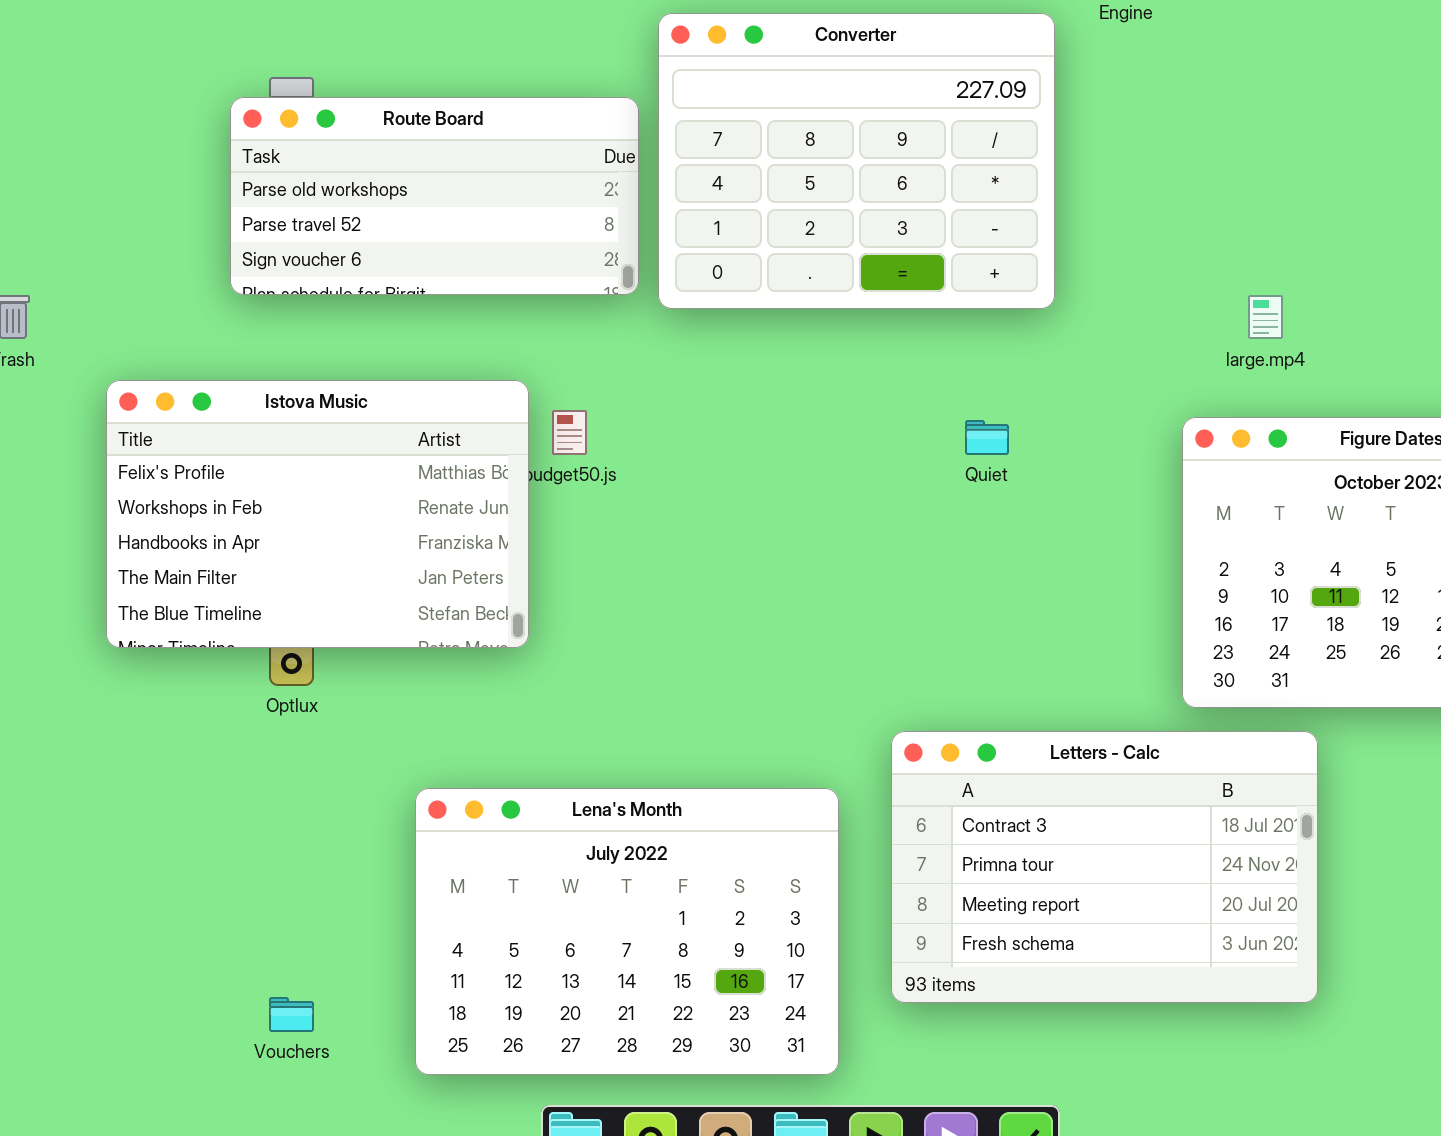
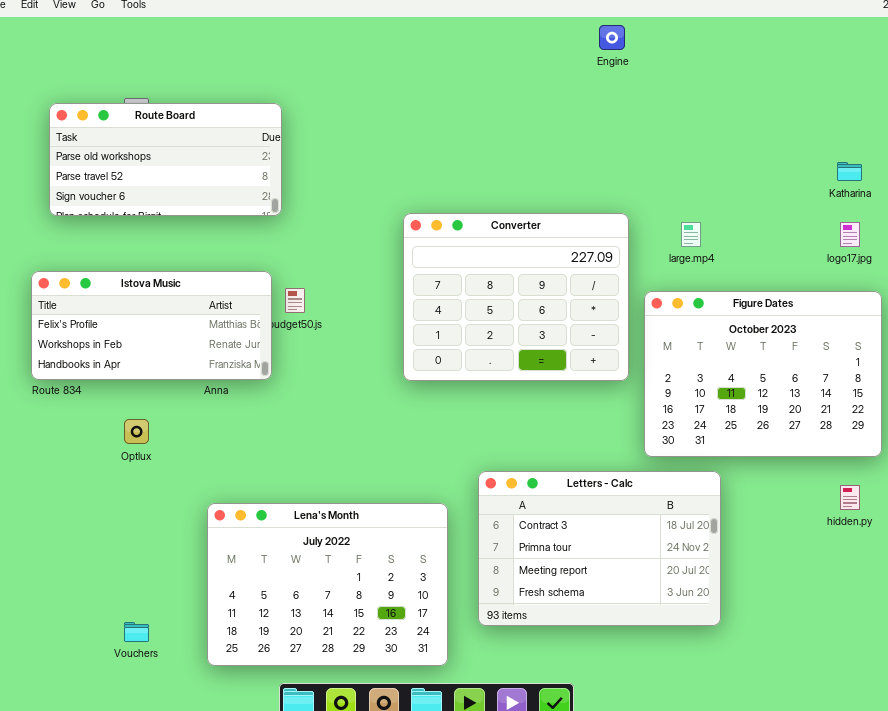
Converter: [658,13,1055,309] -> [403,213,629,381], moved
Route Board: [230,97,639,295] -> [49,103,282,216], moved
Istova Music: [106,380,529,648] -> [31,271,272,380], resized

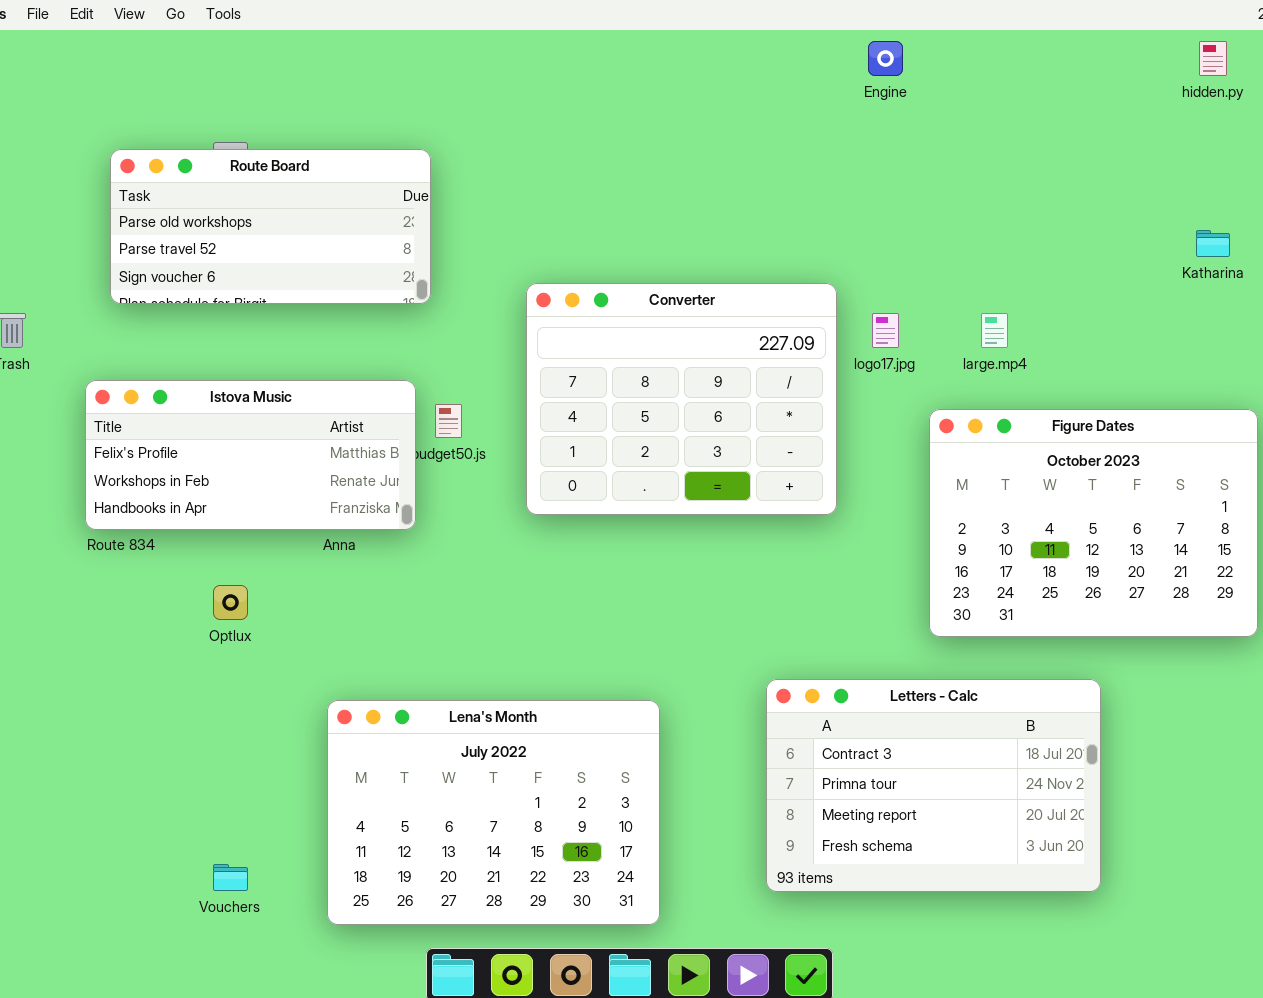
Converter: [403,213,629,381] -> [526,283,837,515], moved
logo17.jpg: [840,222,860,247] -> [872,313,899,348], moved
Letters - Calc: [478,471,721,626] -> [766,679,1101,892], moved
hidden.py: [840,485,860,510] -> [1199,41,1227,76], moved

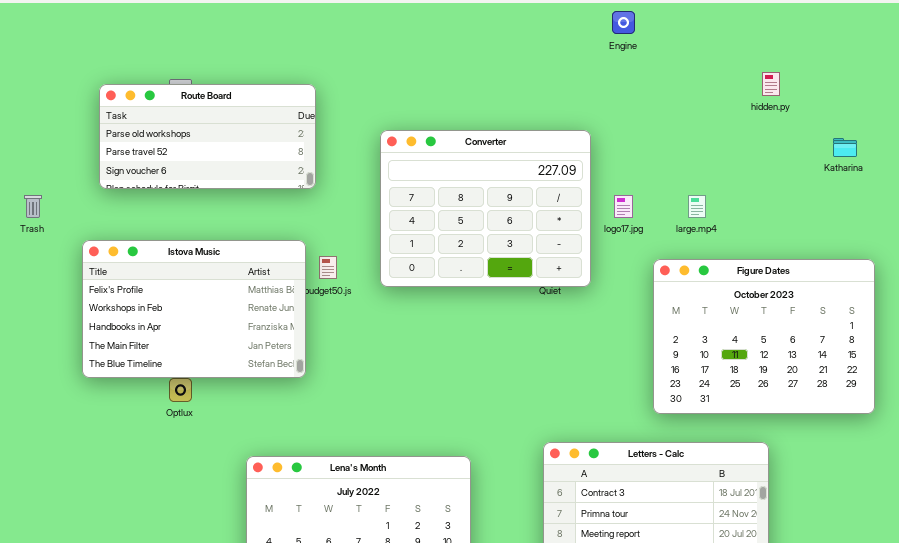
hidden.py: [1199,41,1227,76] -> [762,72,780,96], moved
Converter: [526,283,837,515] -> [380,130,591,287], moved
Istova Music: [85,380,416,530] -> [82,240,306,378], resized

